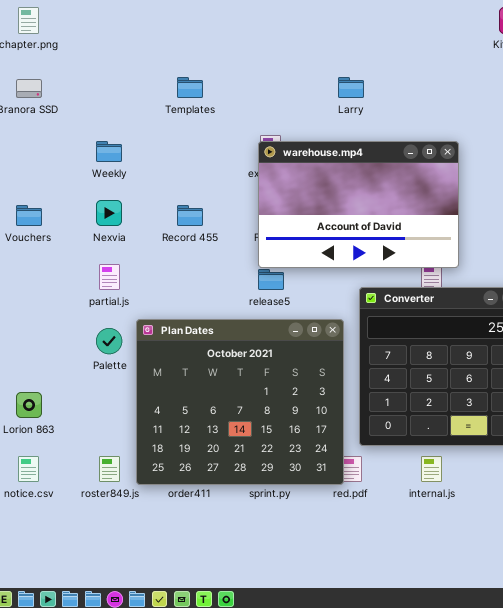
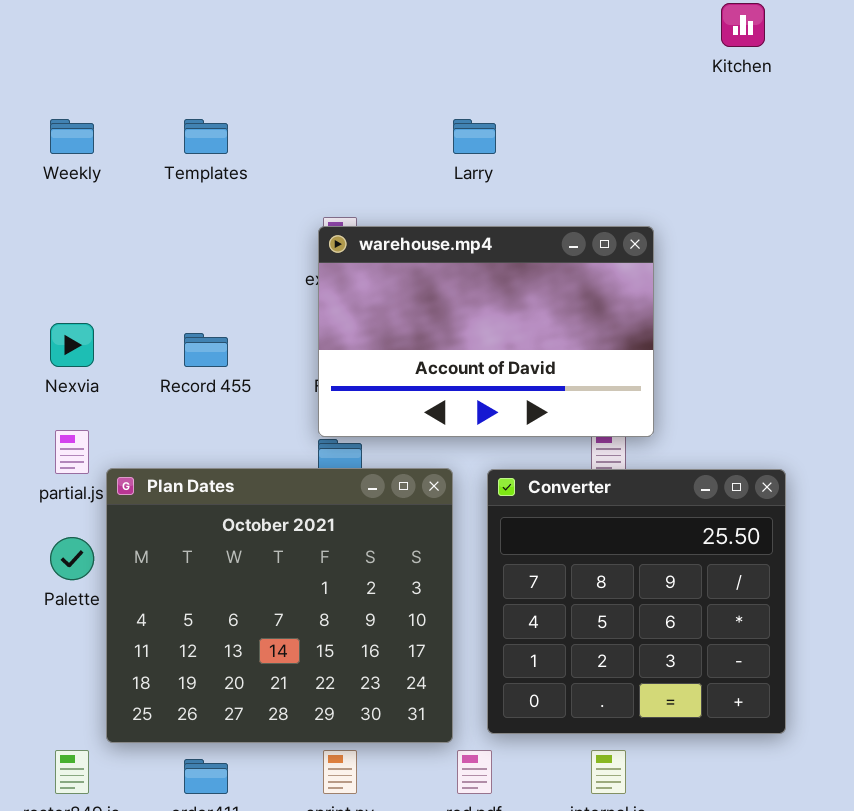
Weekly: [96,141,122,162] -> [50,119,94,154], moved
Plan Dates: [136,319,344,485] -> [106,468,453,743], moved

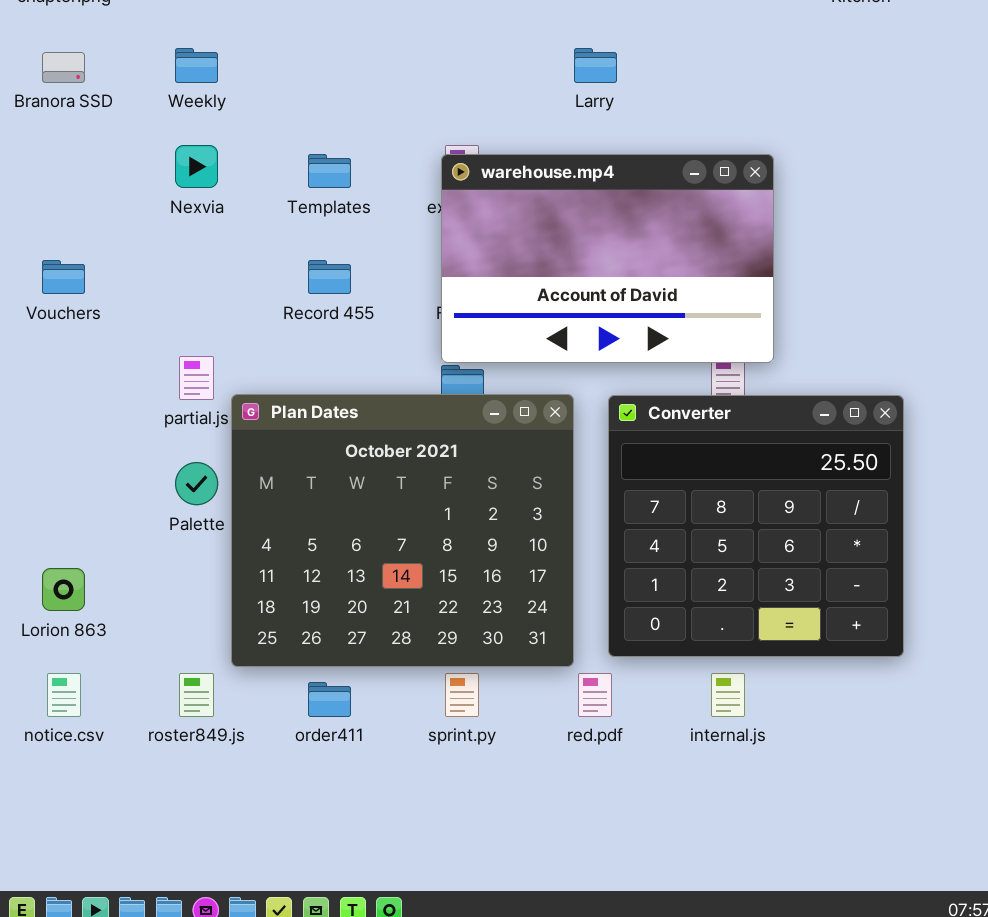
Templates: [184,119,228,154] -> [308,154,351,188], moved
Nexvia: [50,323,94,367] -> [175,145,218,188], moved

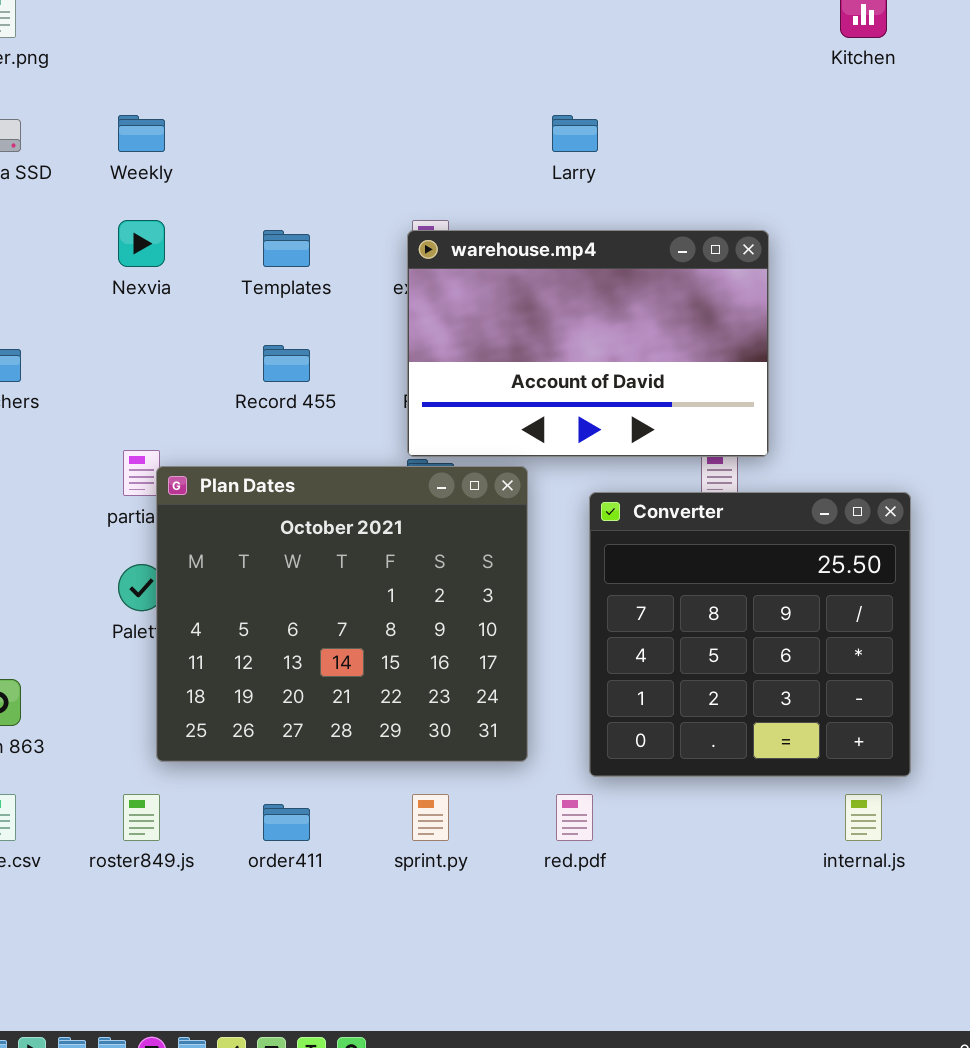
Plan Dates: [231,394,574,667] -> [156,466,528,762], moved
internal.js: [711,673,745,717] -> [845,794,882,841], moved

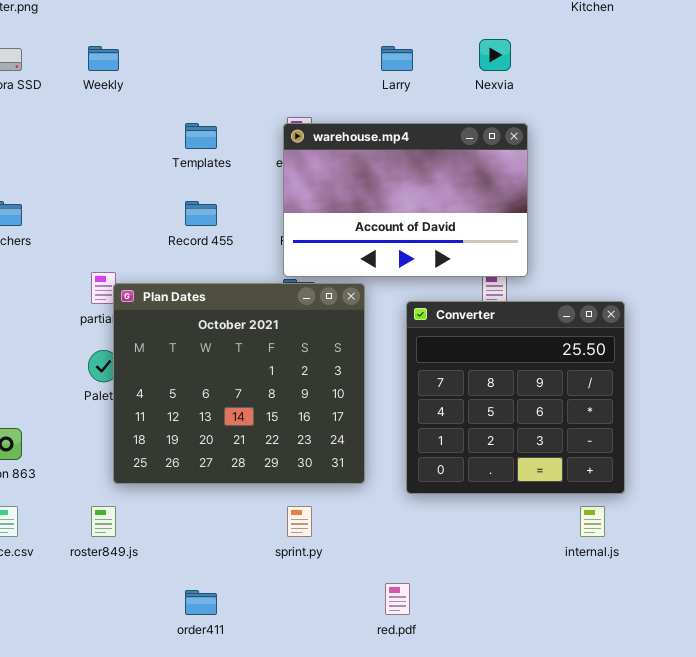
Nexvia: [118,220,165,267] -> [479,39,511,71], moved
red.pdf: [556,794,593,841] -> [385,583,410,615], moved
order411: [263,804,310,841] -> [185,590,217,615], moved

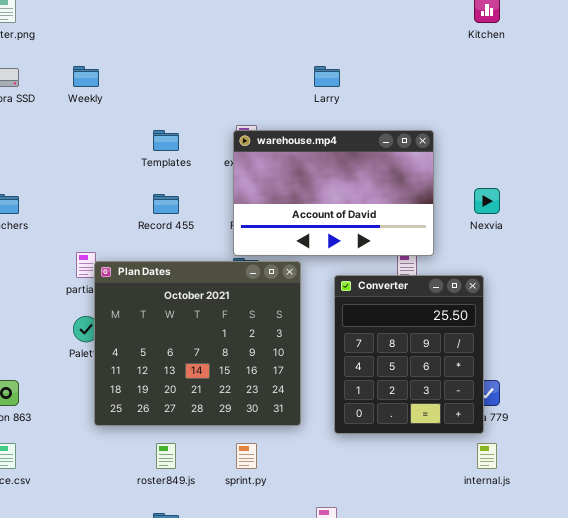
Nexvia: [479,39,511,71] -> [474,188,500,214], moved
Converter: [406,301,625,494] -> [334,275,484,434], resized
roster849.js: [91,506,116,537] -> [156,443,176,469], moved

